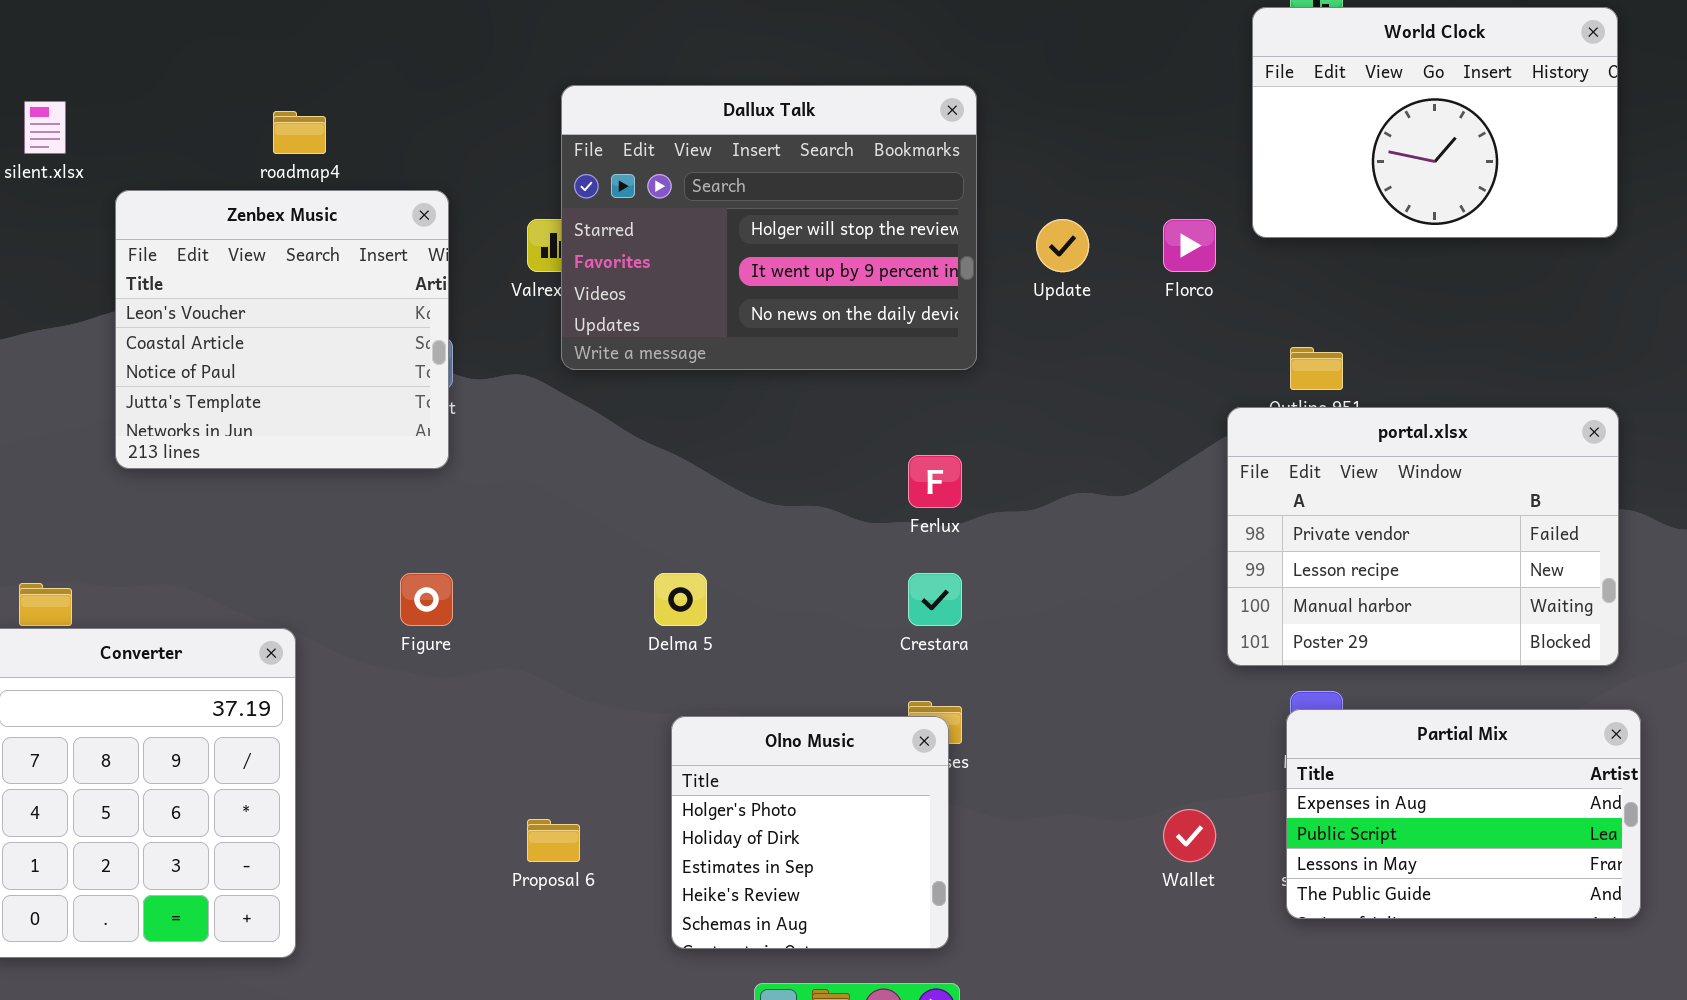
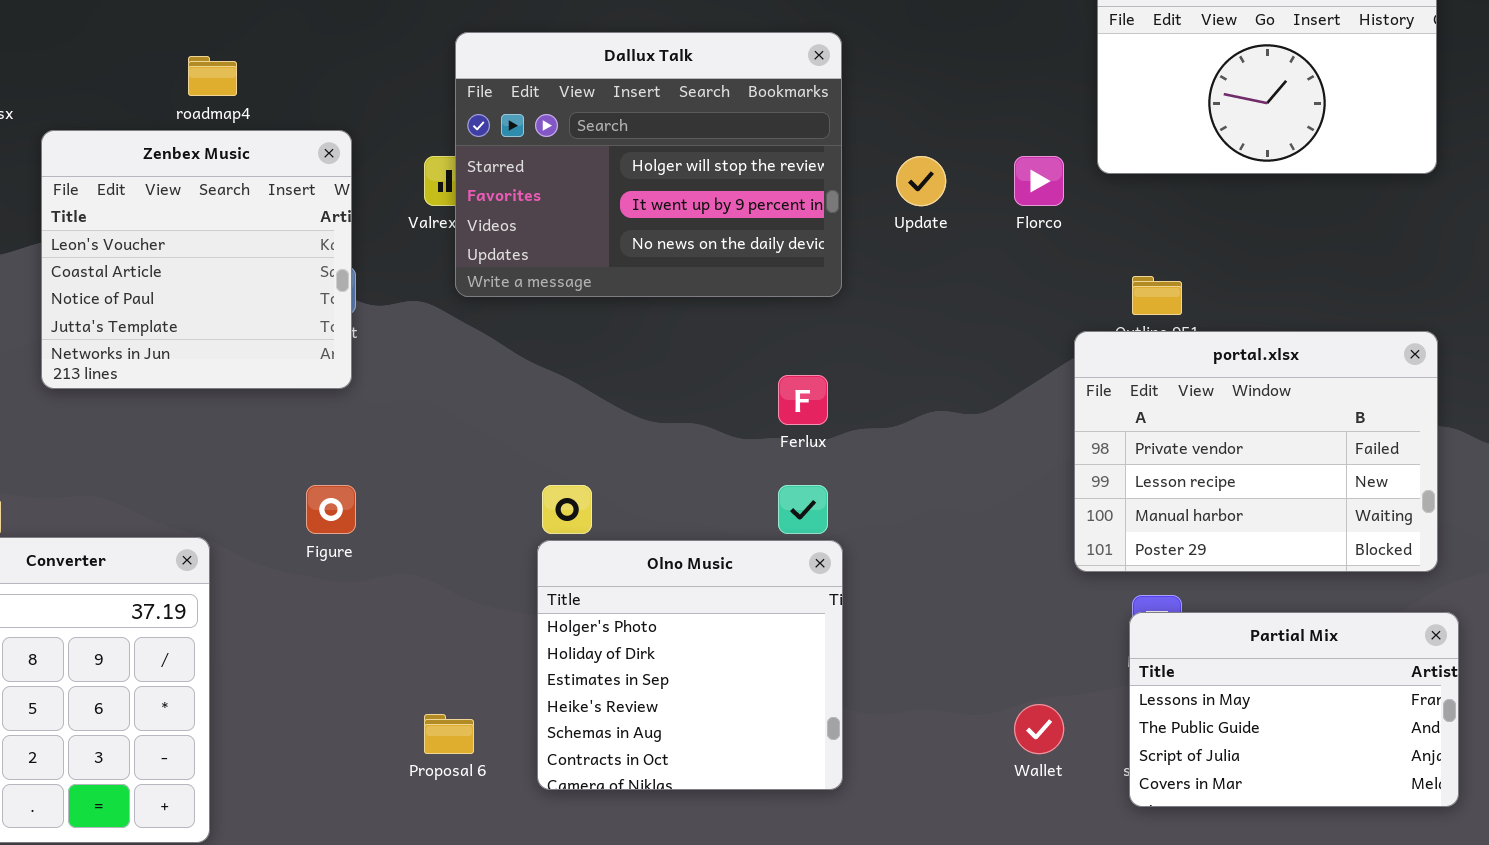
Partial Mix: [1286,709,1641,919] -> [1129,612,1459,807], scrolled down 2 rows
Olno Music: [671,716,949,949] -> [537,540,843,790], moved, resized

